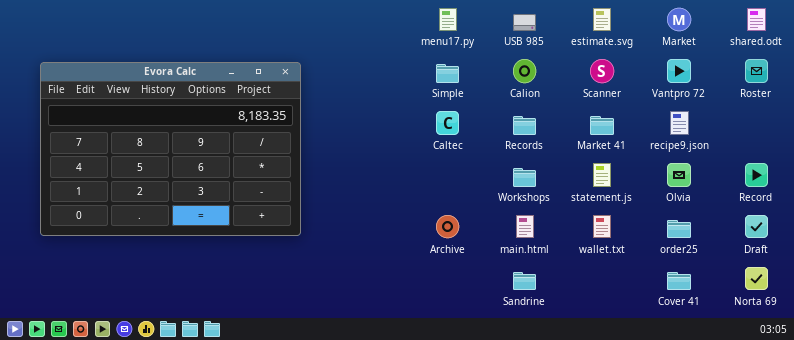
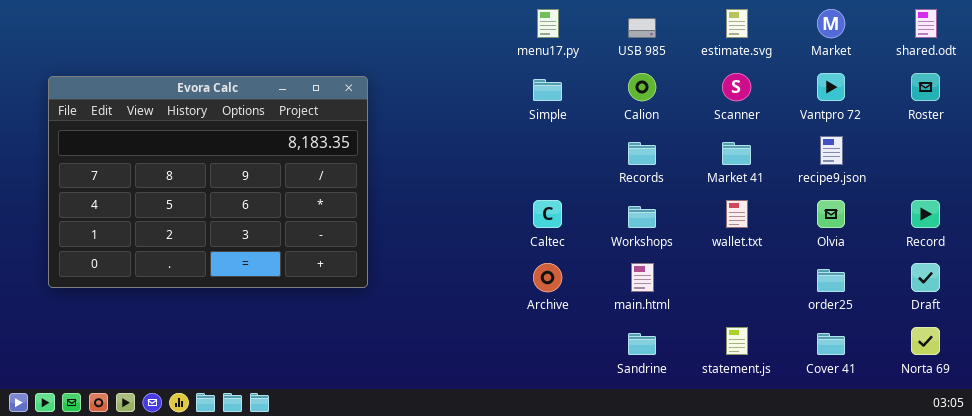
Caltec: [436,111,459,135] -> [533,200,562,228], moved
statement.js: [593,163,611,187] -> [726,327,748,355], moved
wallet.txt: [593,215,611,238] -> [726,200,748,228], moved

